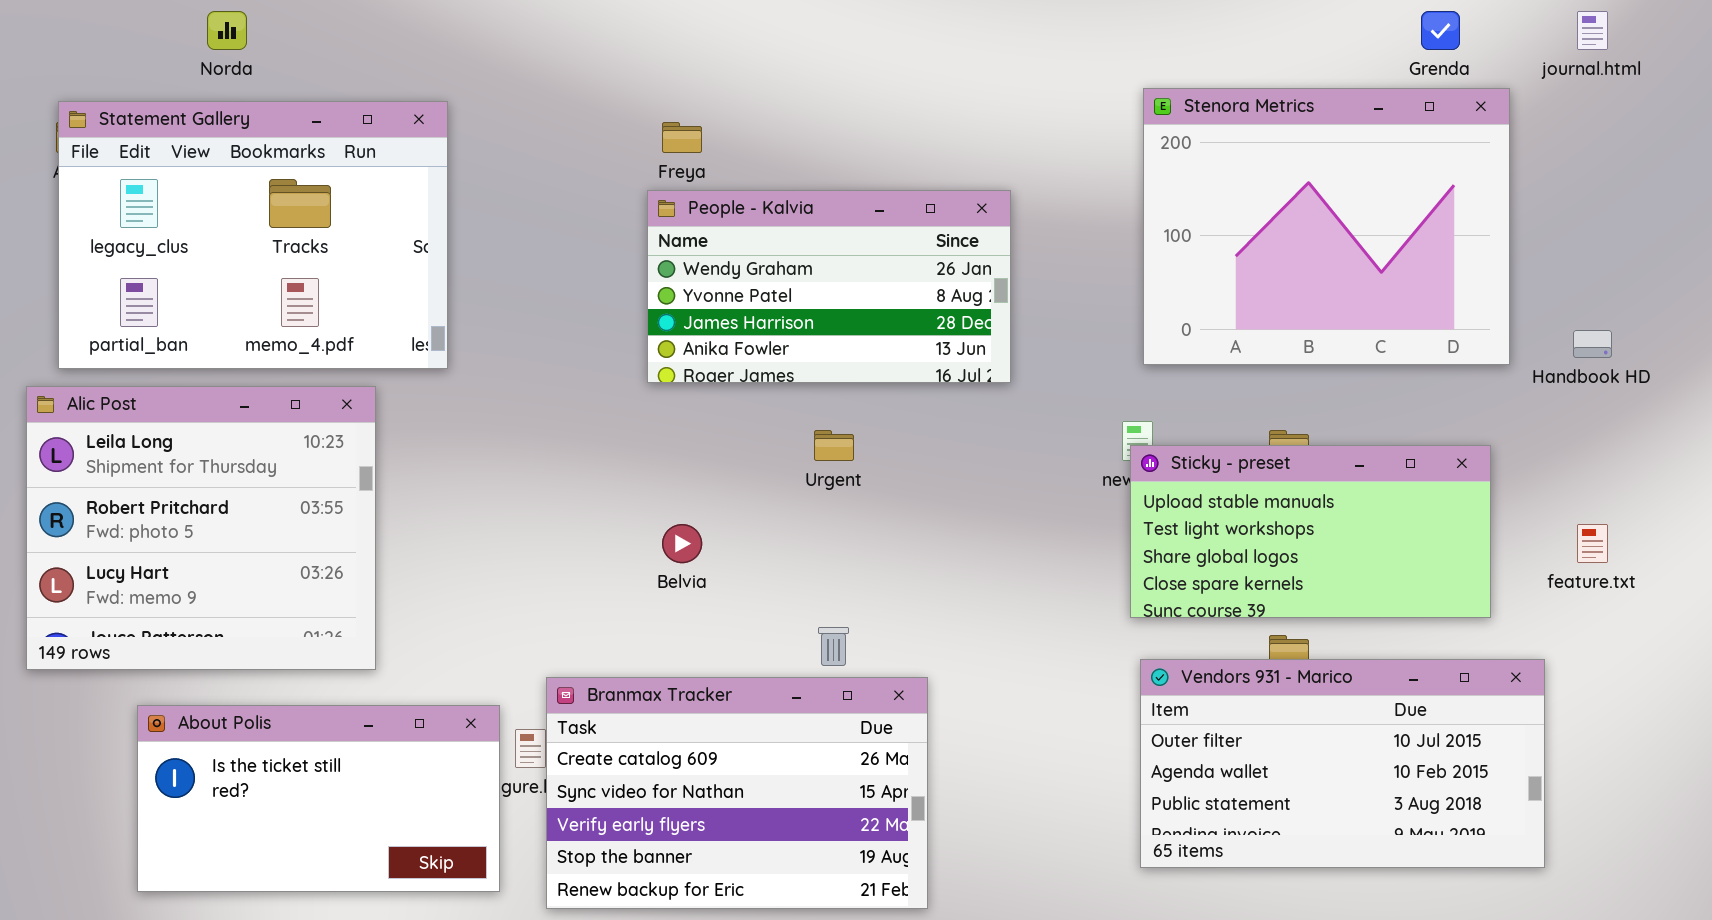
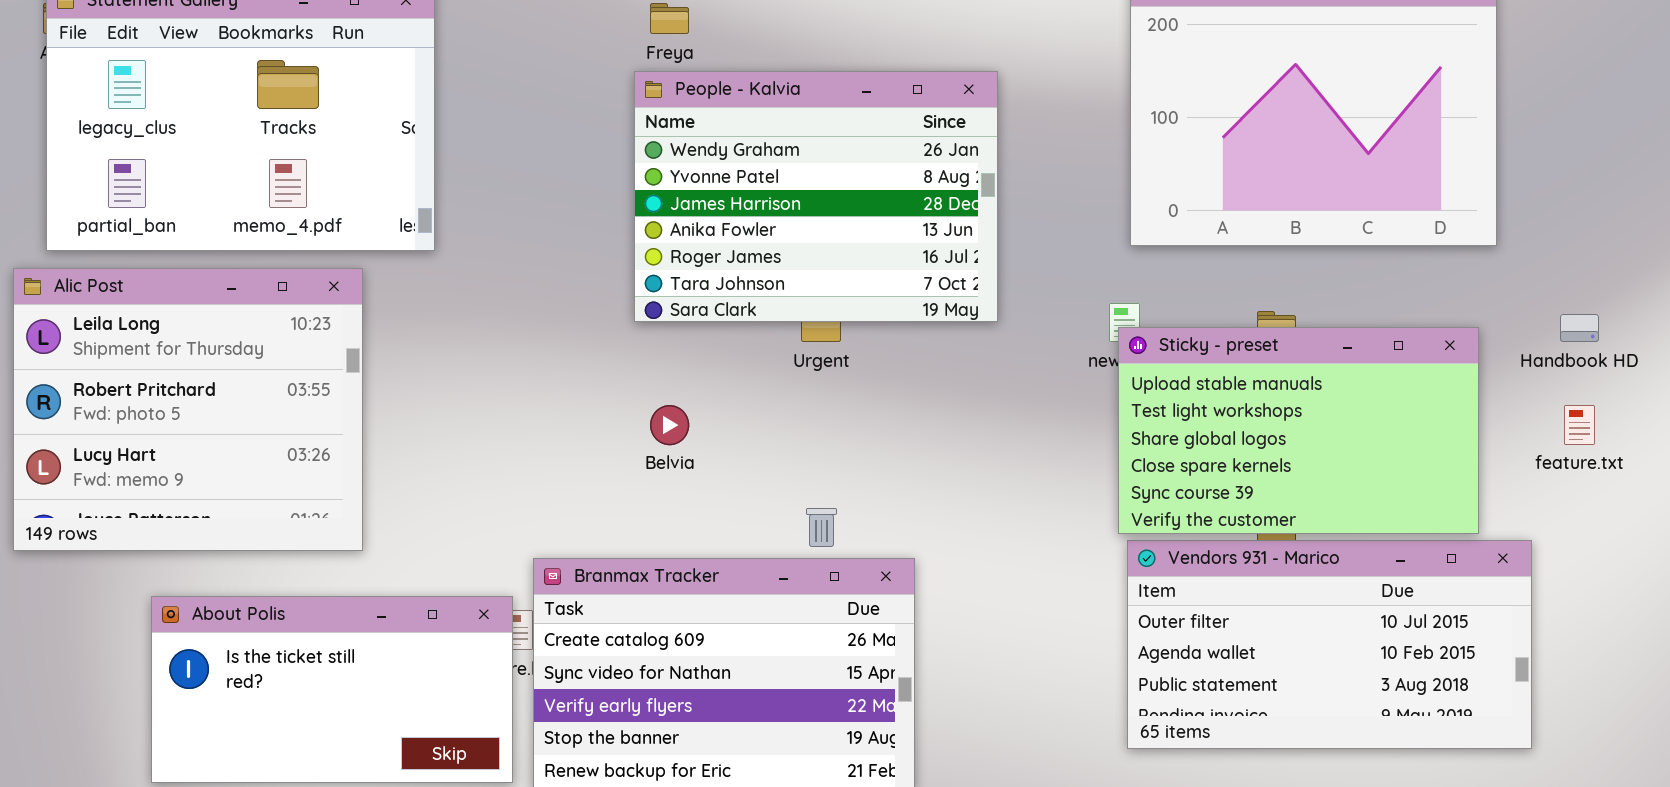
People - Kalvia: [647,190,1011,383] -> [634,71,998,322], resized
Handbook HD: [1573,330,1612,358] -> [1560,314,1599,342], moved
Sticky - preset: [1130,445,1491,618] -> [1118,327,1479,534], resized
About Polis: [137,705,500,892] -> [151,596,513,783], moved

